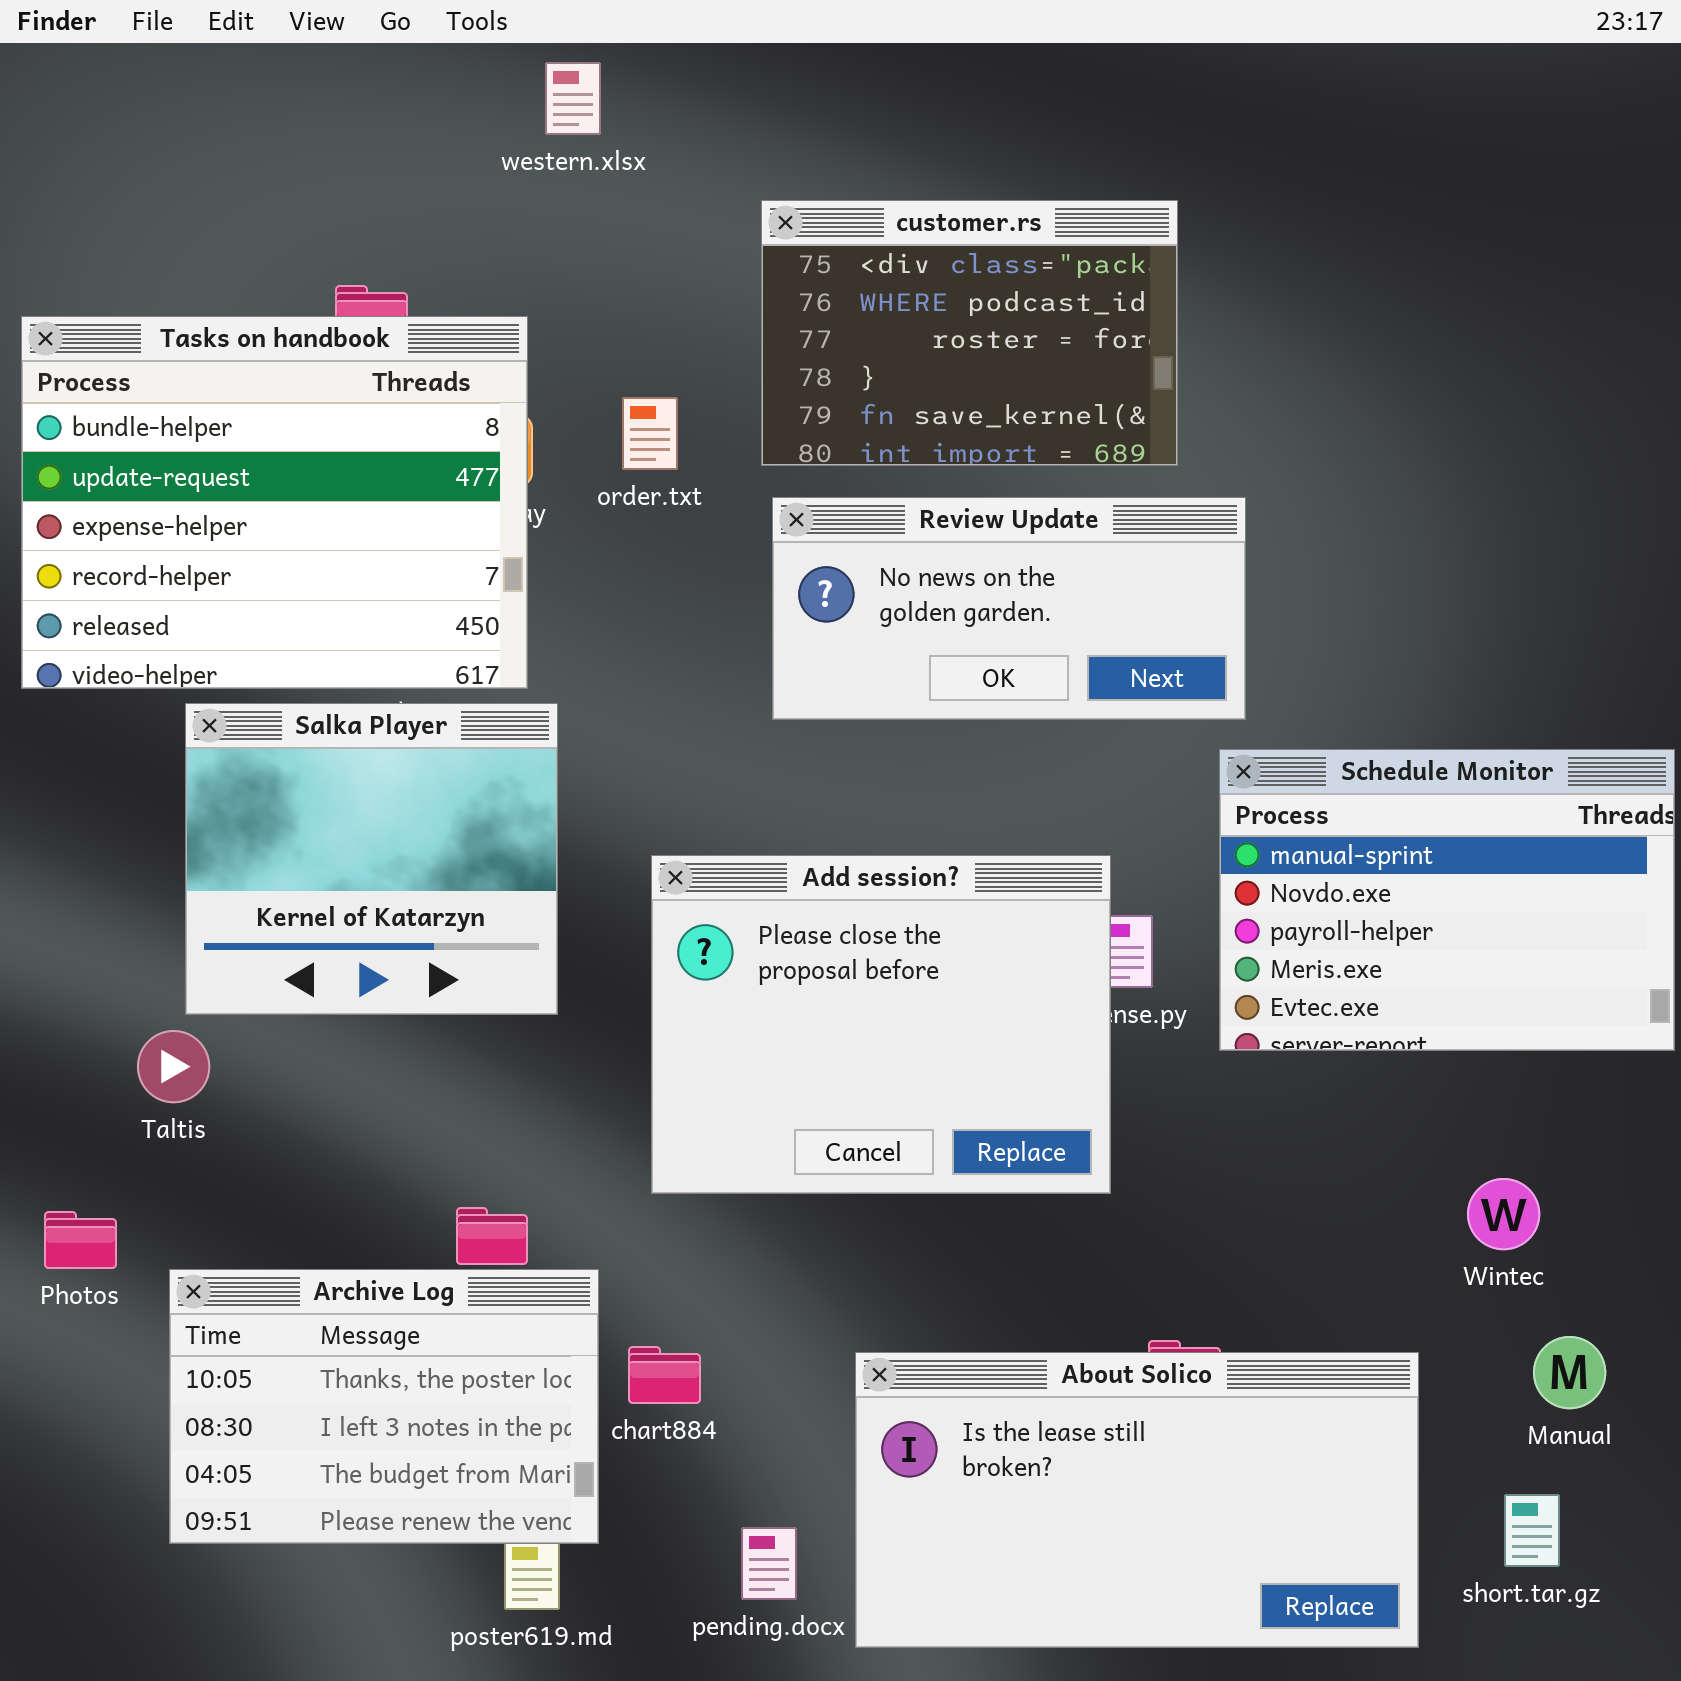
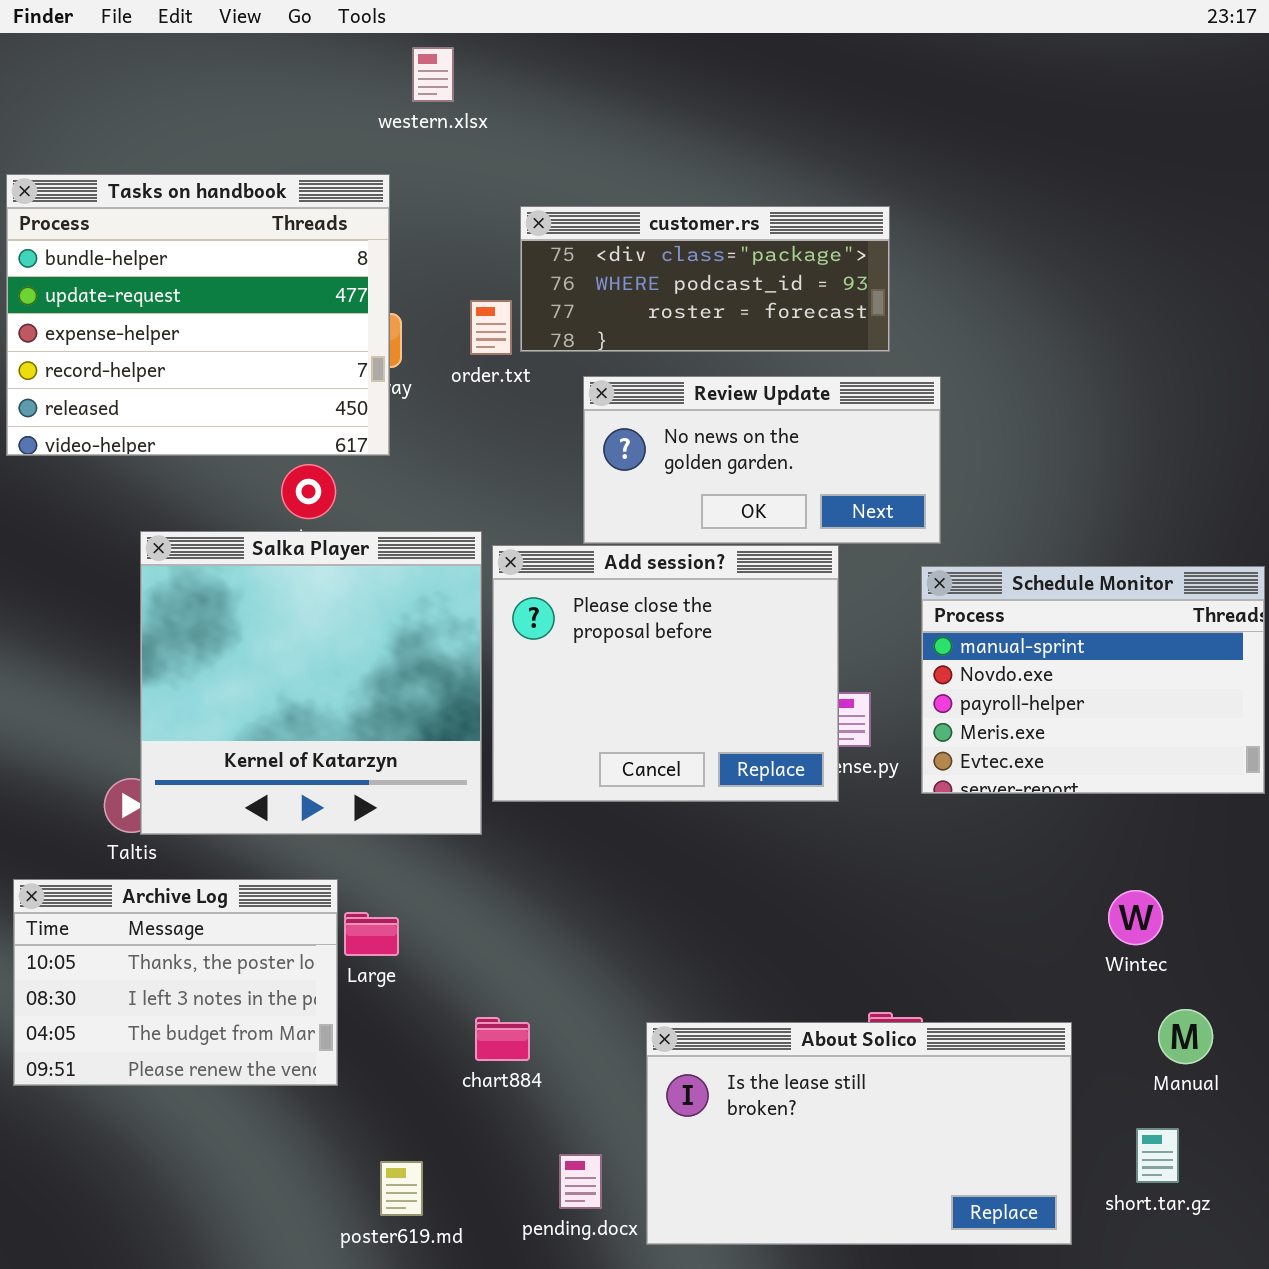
customer.rs: [761,200,1178,466] -> [520,206,890,352], resized
Tasks on handbook: [21,316,528,689] -> [6,174,390,456], moved
Salka Player: [185,703,558,1015] -> [140,531,482,835], resized
Add session?: [651,855,1111,1194] -> [492,545,839,802], moved
Archive Log: [169,1269,599,1544] -> [13,879,338,1086], moved

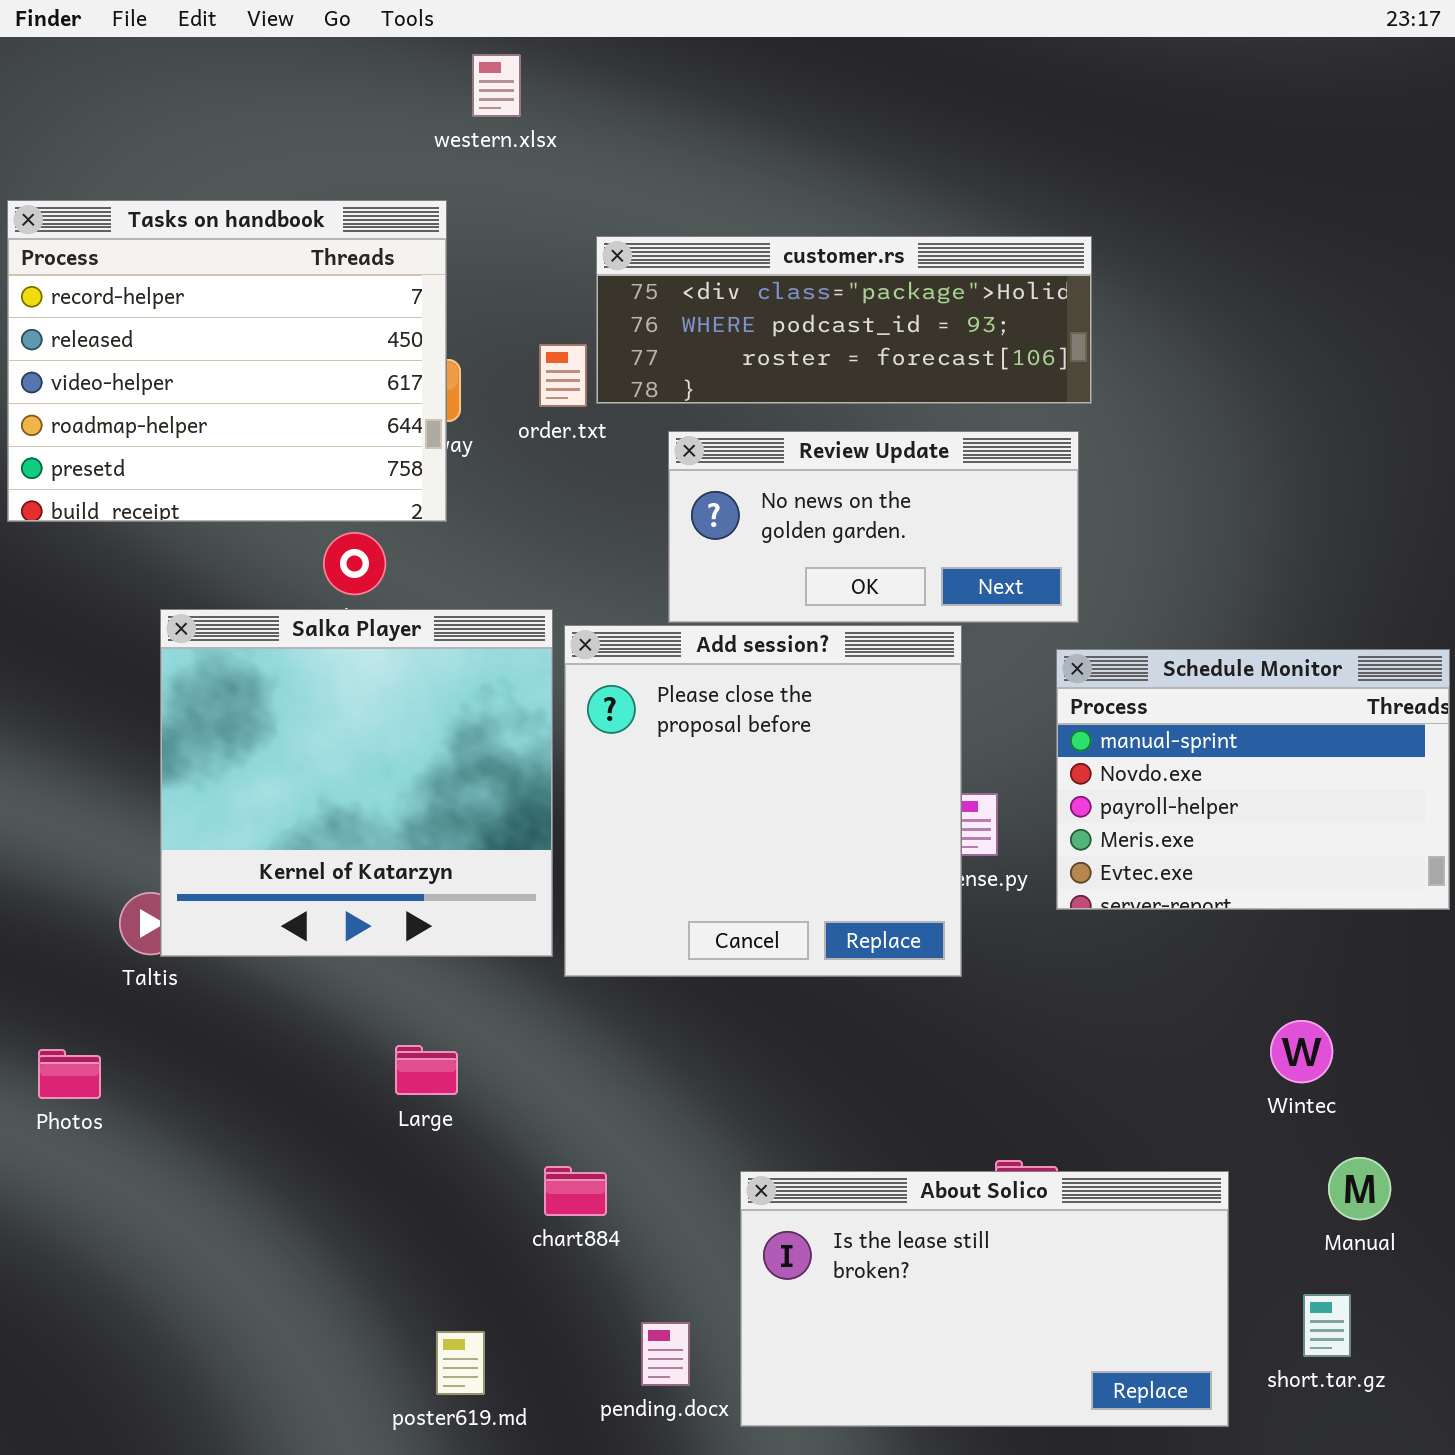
Tasks on handbook: [6,174,390,456] -> [7,200,447,522], scrolled down 3 rows
customer.rs: [520,206,890,352] -> [596,236,1092,404], resized
Add session?: [492,545,839,802] -> [564,625,962,977], resized
Archive Log: [13,879,338,1086] -> none, closed

